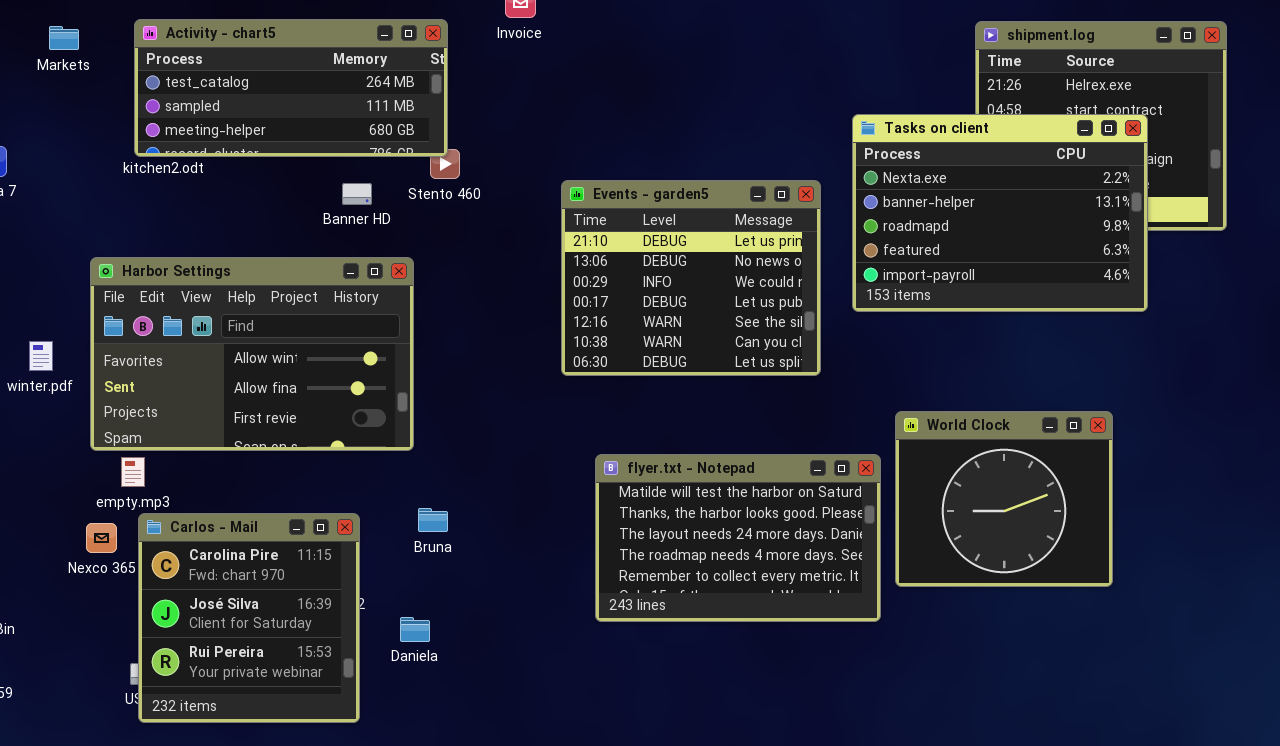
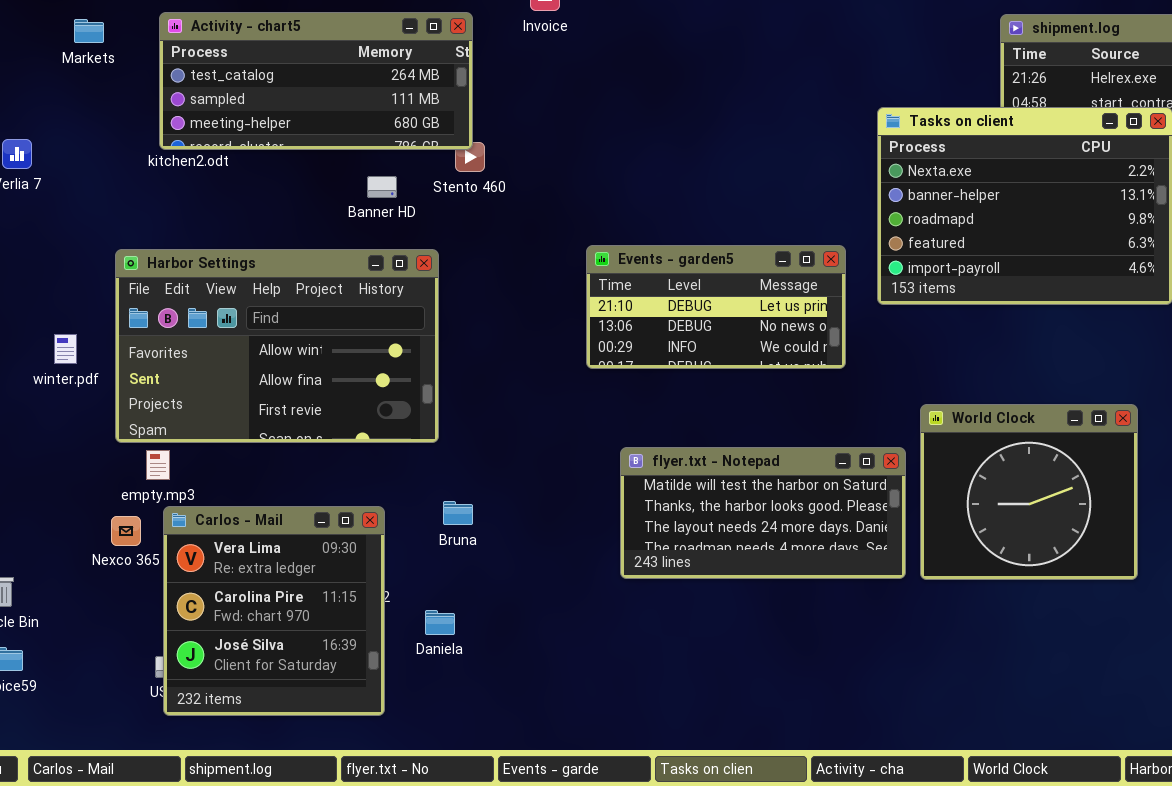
Events - garden5: [561,180,821,376] -> [586,245,846,369], resized
flyer.txt - Notepad: [595,454,881,622] -> [620,447,906,579], resized
Carlos - Mail: [138,513,360,723] -> [163,506,385,716], scrolled up 1 row

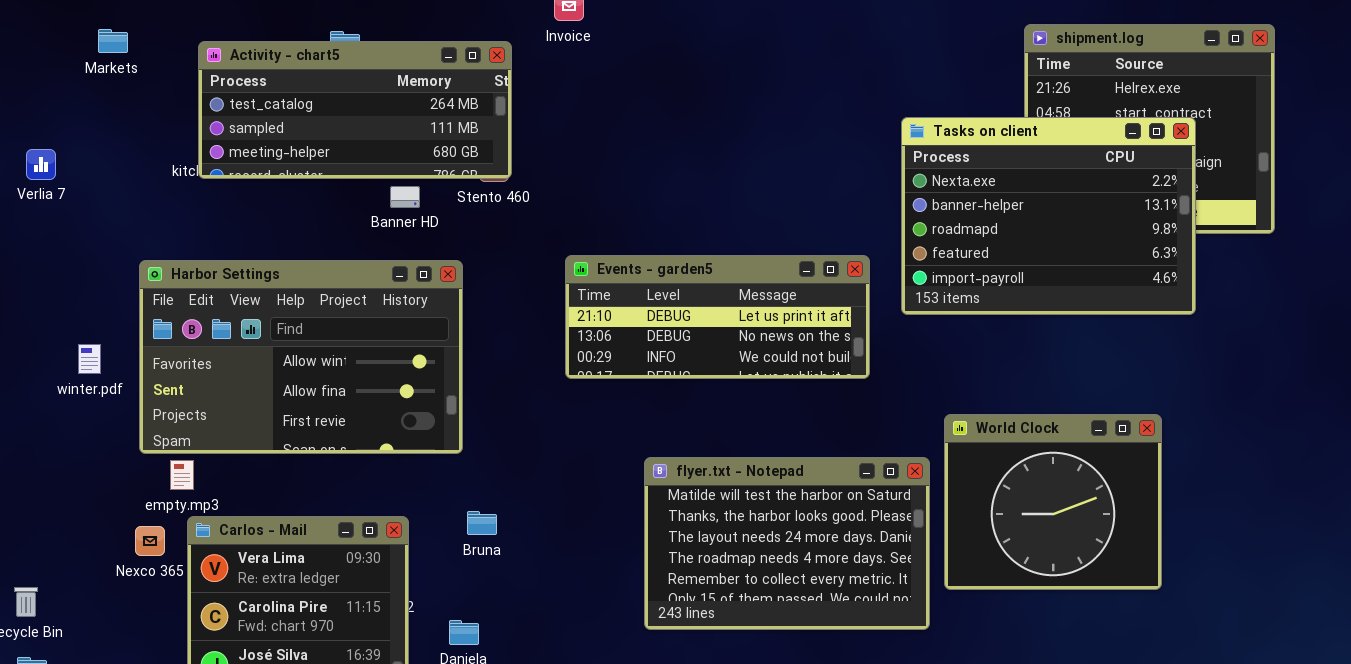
Activity - chart5: [159,12,473,150] -> [198,41,512,179], moved
Events - garden5: [586,245,846,369] -> [565,255,870,379], resized
flyer.txt - Notepad: [620,447,906,579] -> [644,457,930,630], resized

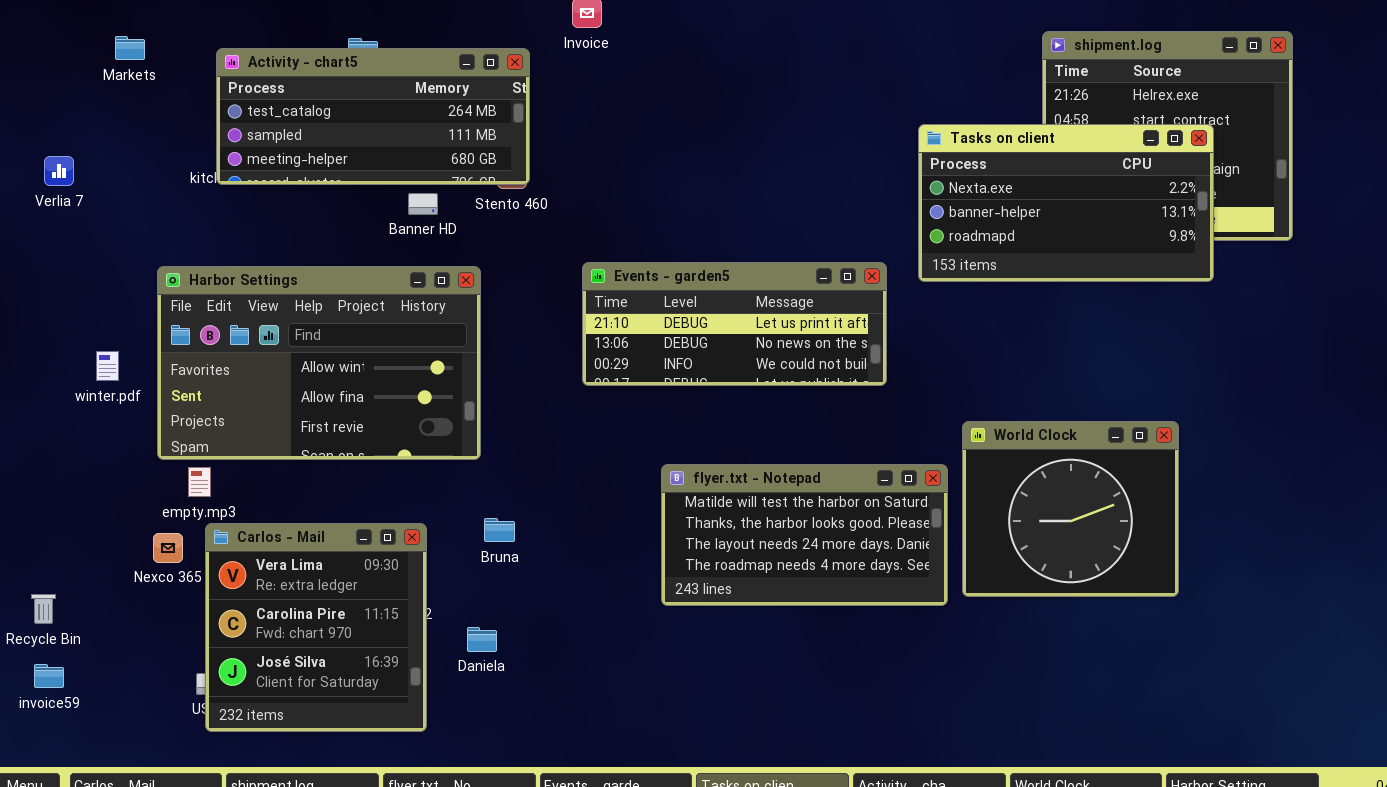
Tasks on client: [901,117,1196,315] -> [918,124,1214,282], resized
flyer.txt - Notepad: [644,457,930,630] -> [661,464,948,606], resized

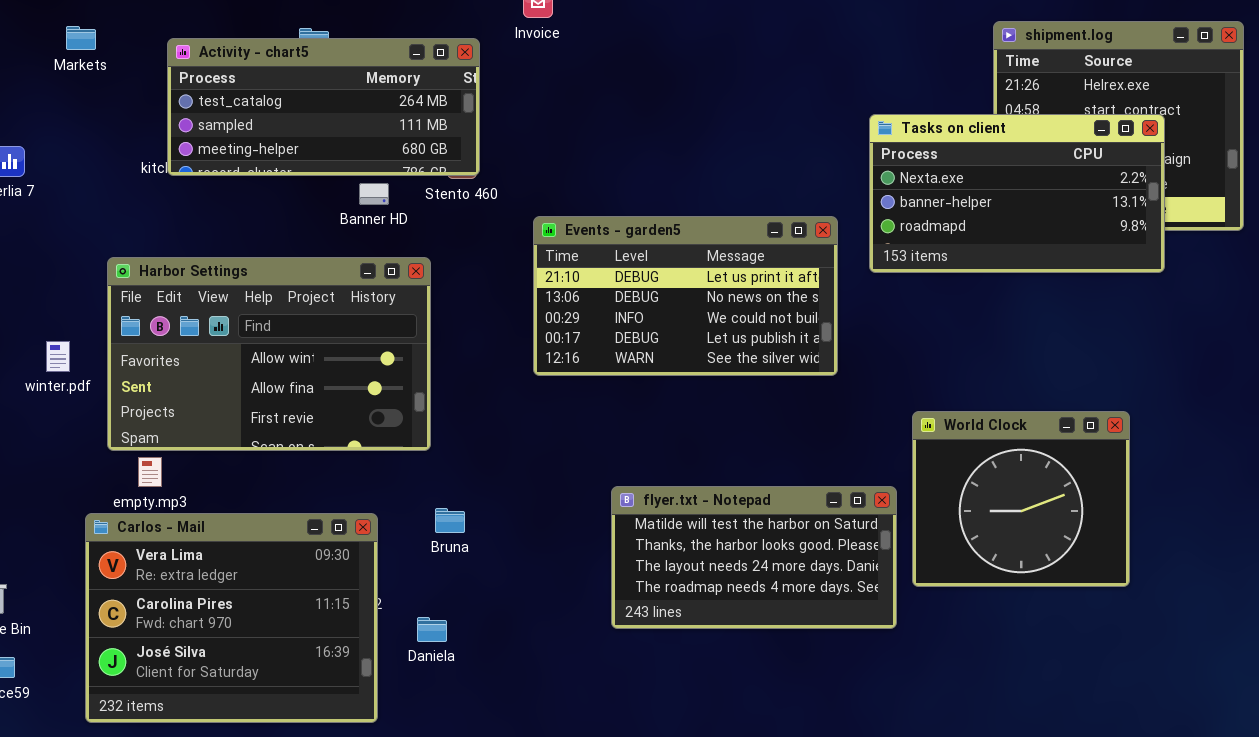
Events - garden5: [582,262,887,386] -> [533,216,838,376], resized
flyer.txt - Notepad: [661,464,948,606] -> [611,486,897,629], moved
Carlos - Mail: [205,523,427,732] -> [85,513,378,723], resized

